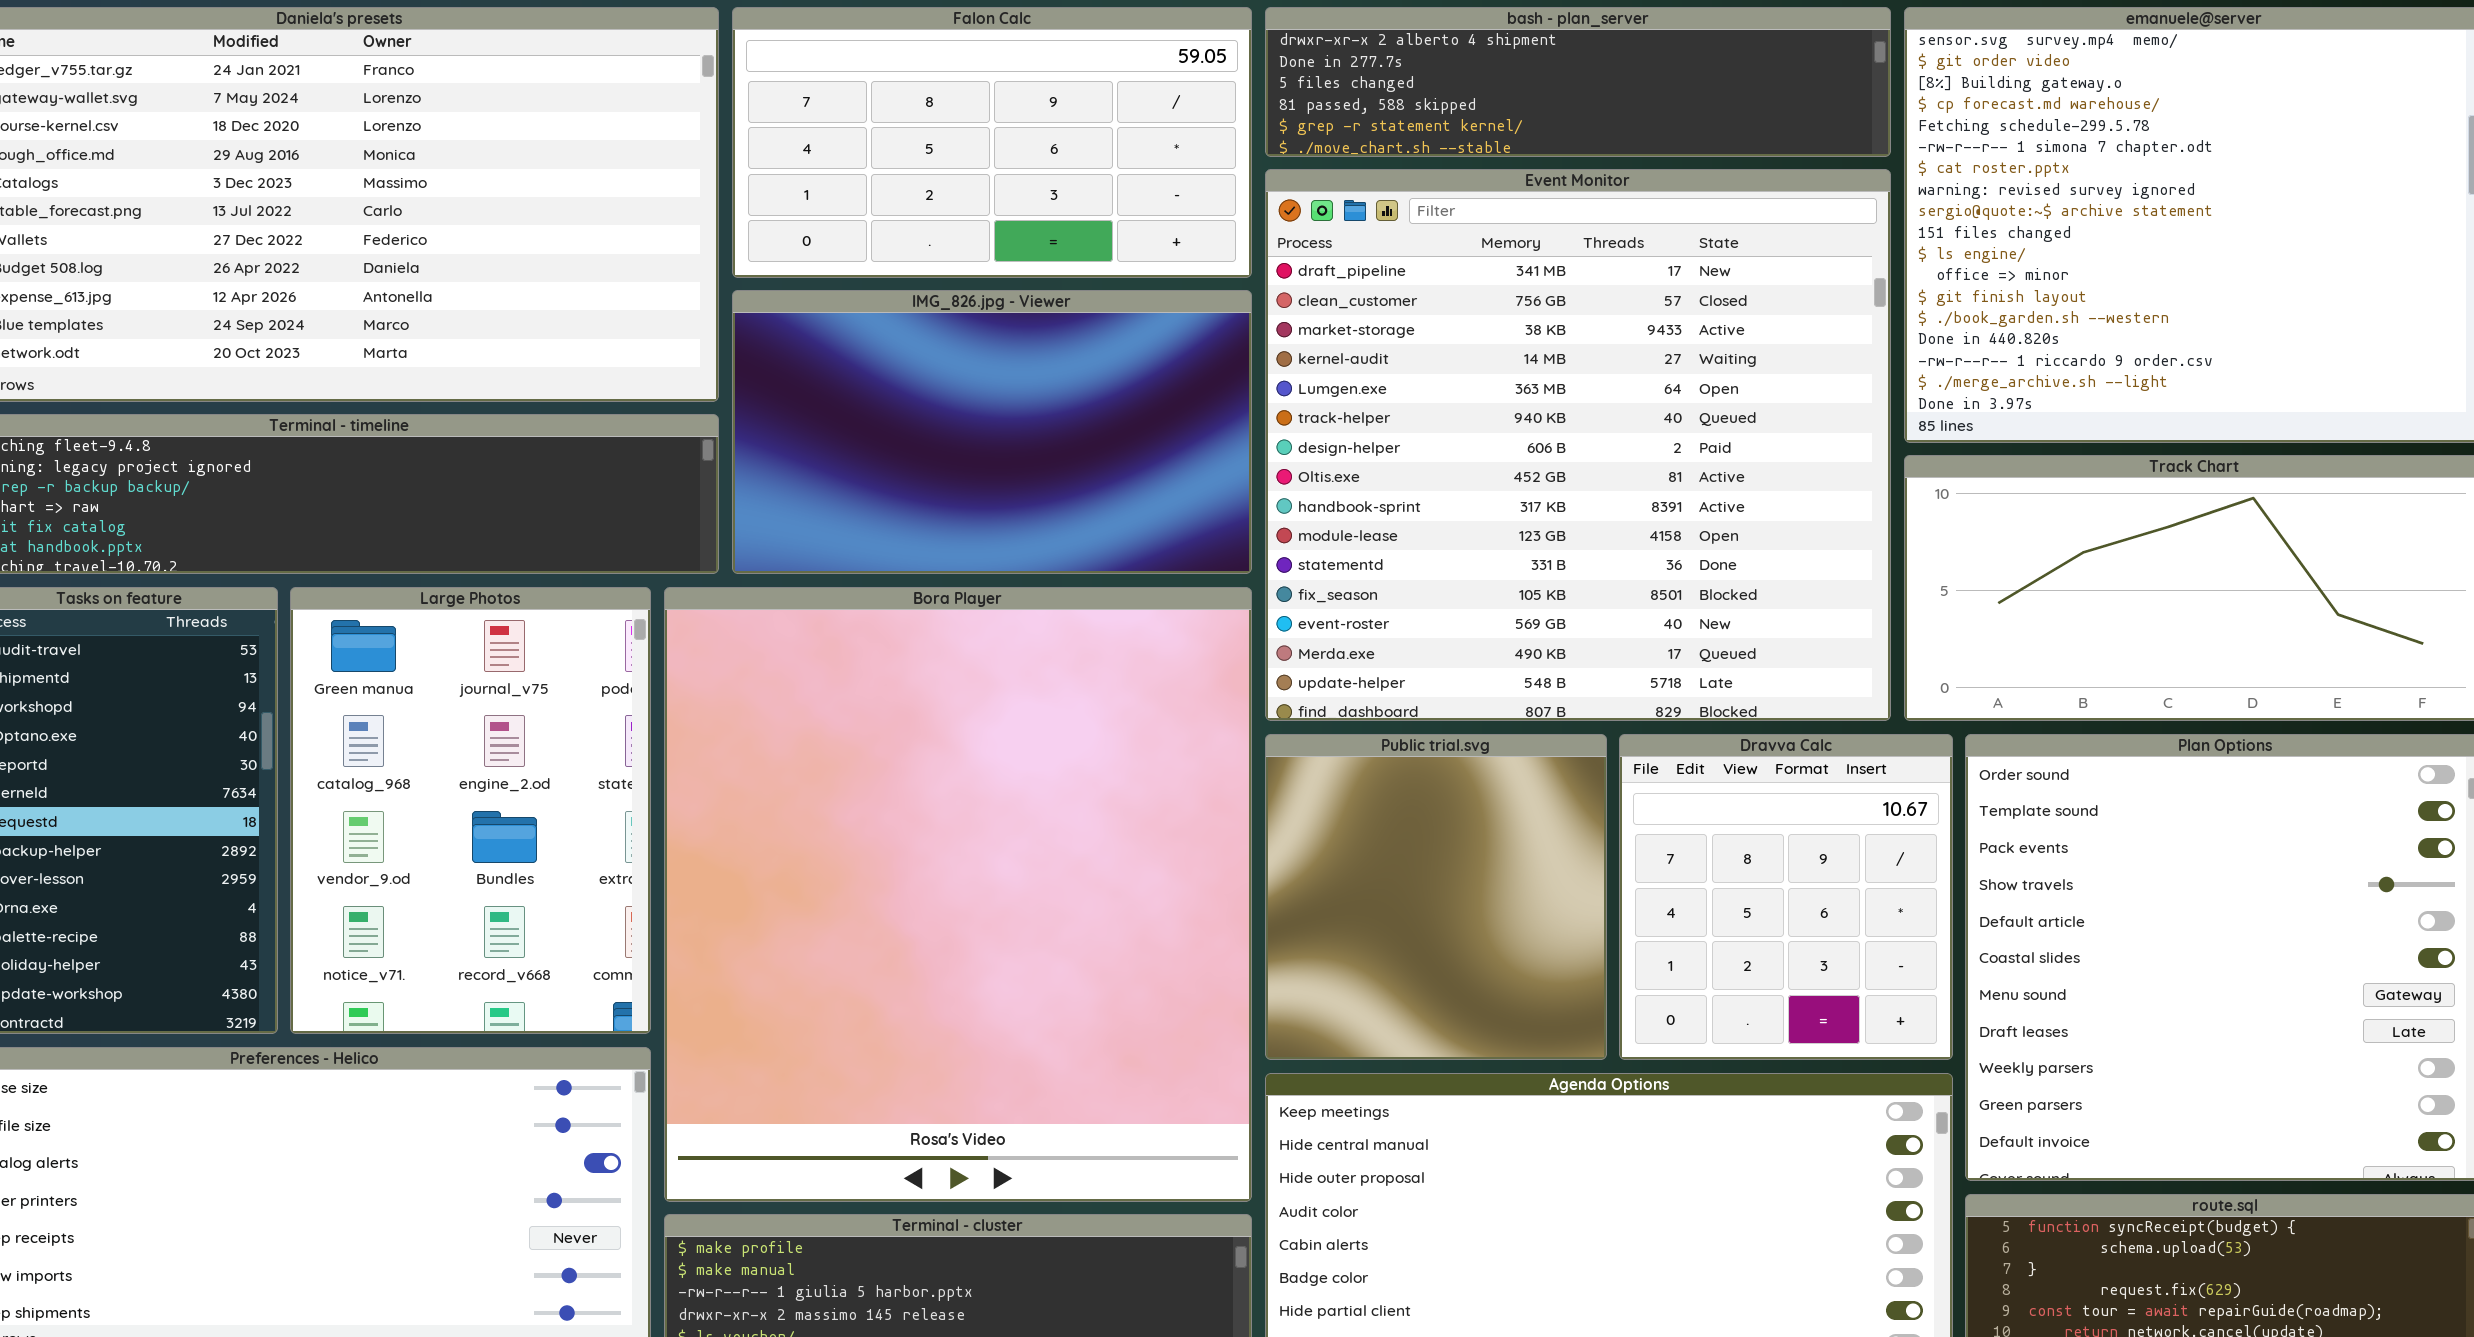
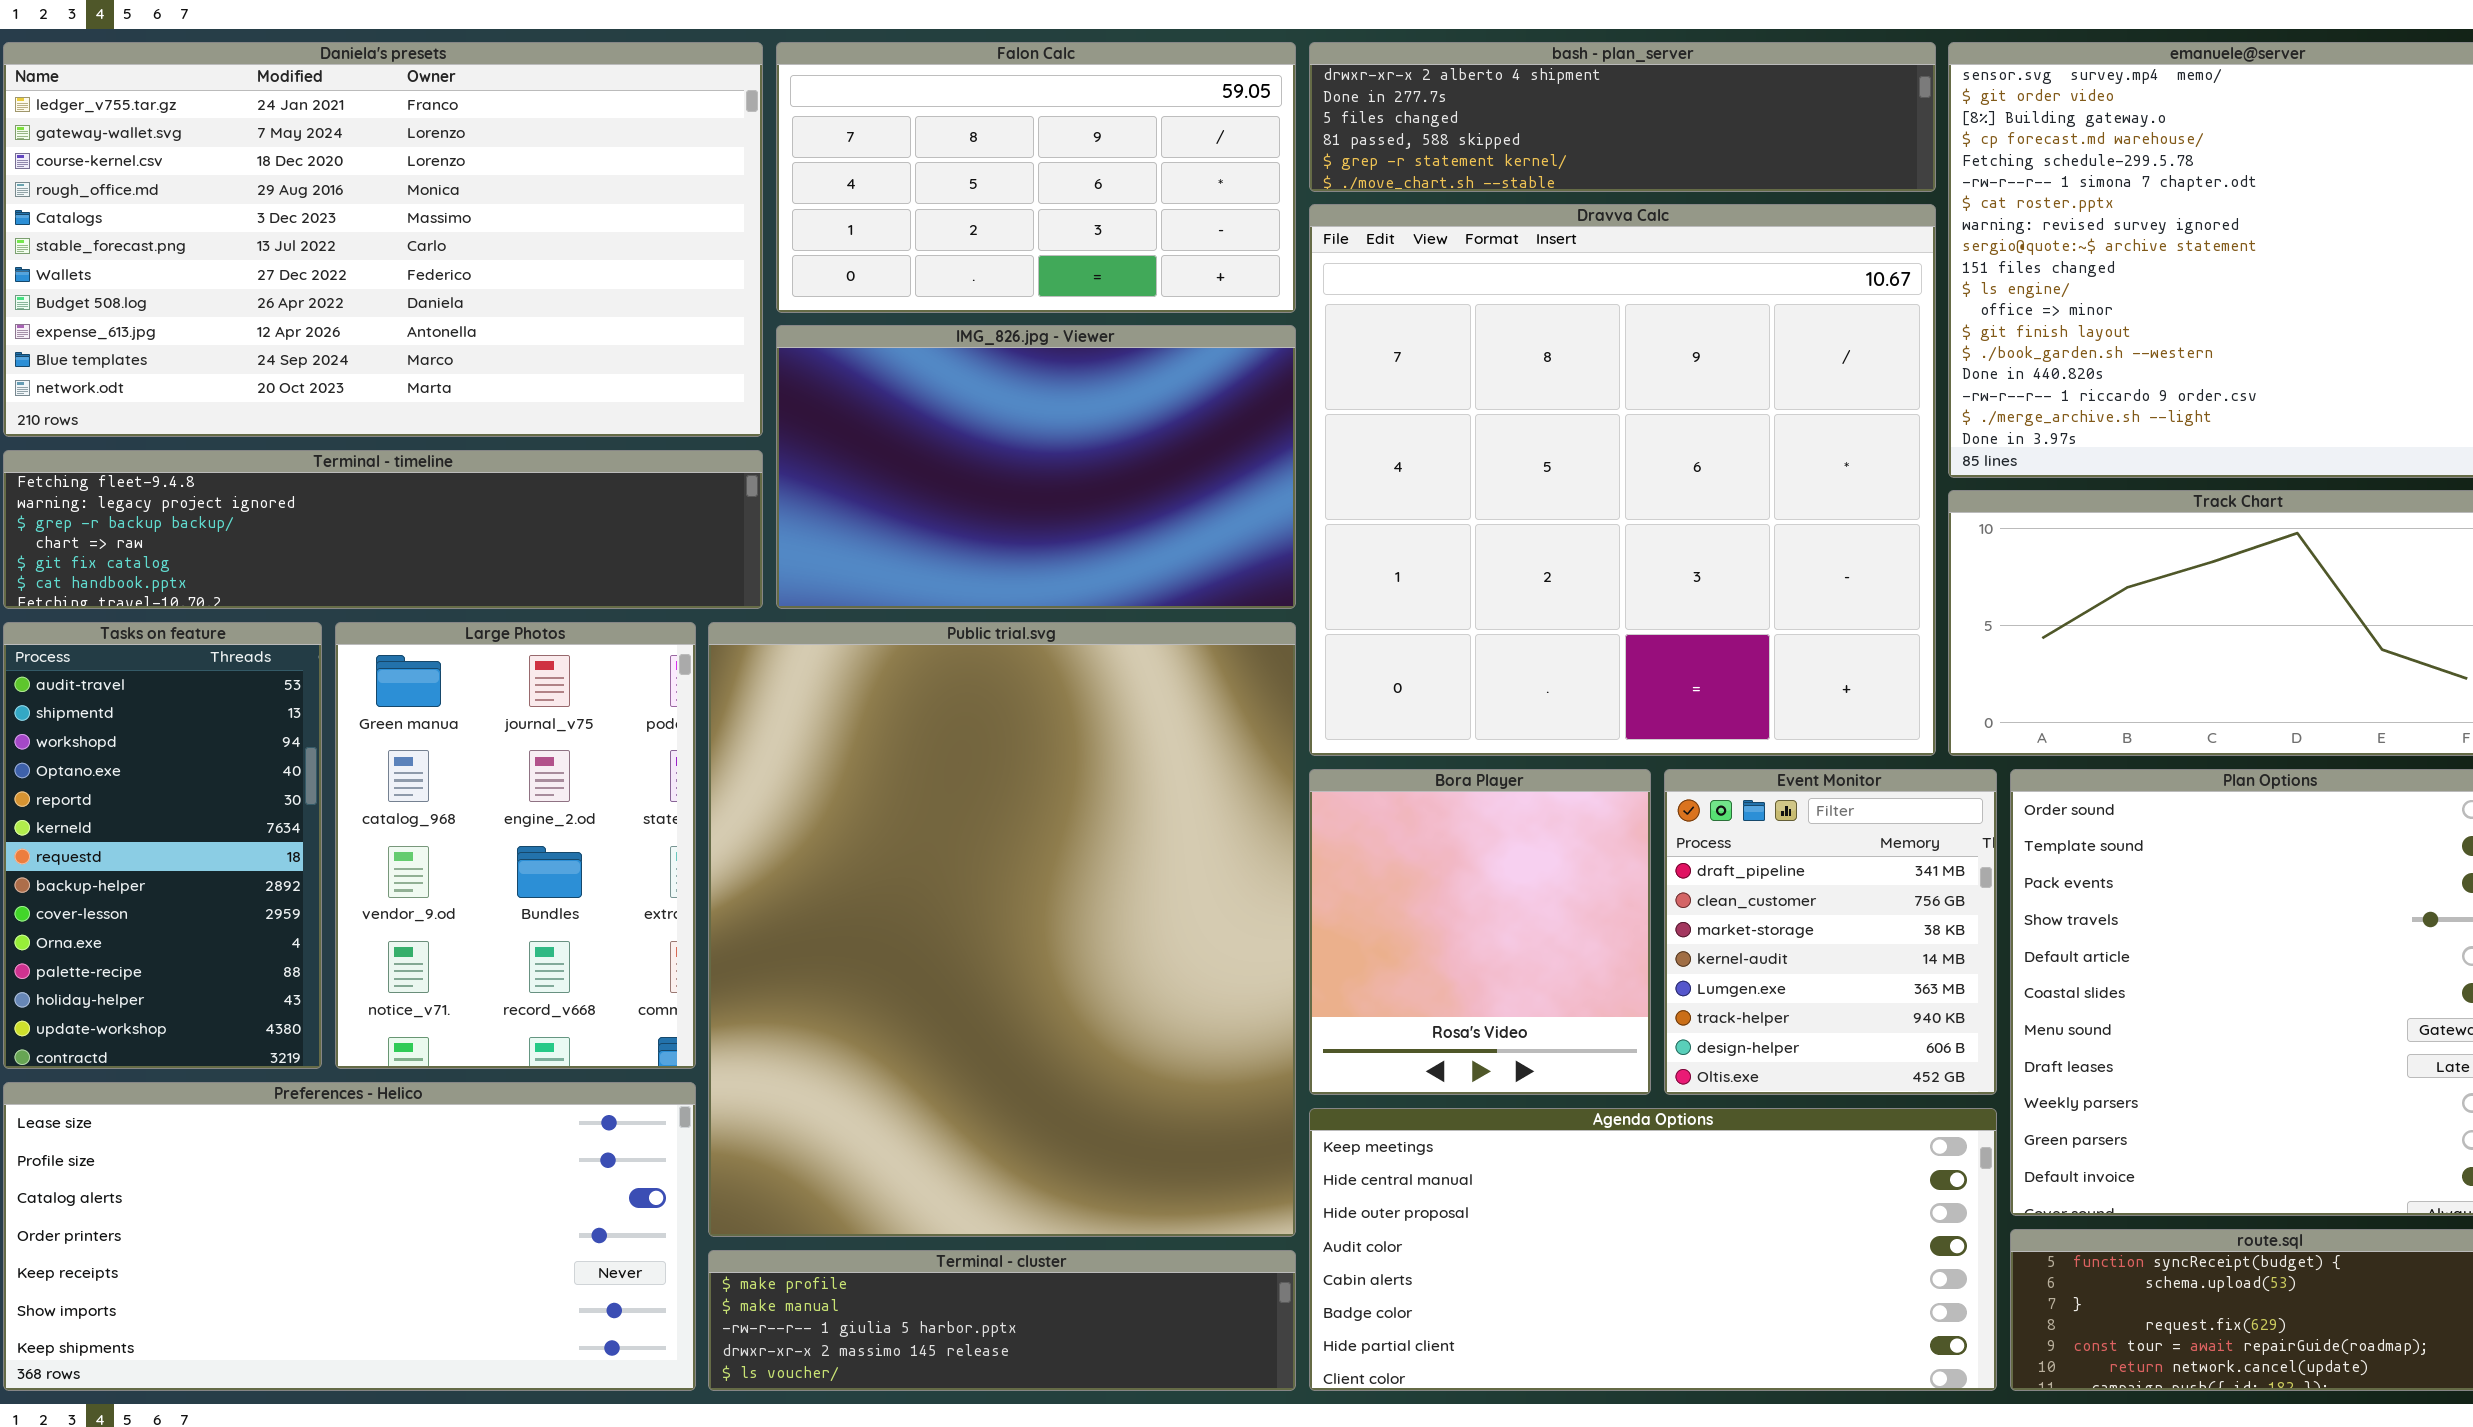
Event Monitor: [1265,169,1891,721] -> [1664,769,1997,1095], moved, resized
Bora Player: [664,587,1252,1202] -> [1309,769,1651,1095], moved, resized
Public trial.svg: [1265,734,1607,1060] -> [708,622,1296,1237], moved, resized
Dravva Calc: [1619,734,1953,1060] -> [1309,204,1936,756], moved, resized

